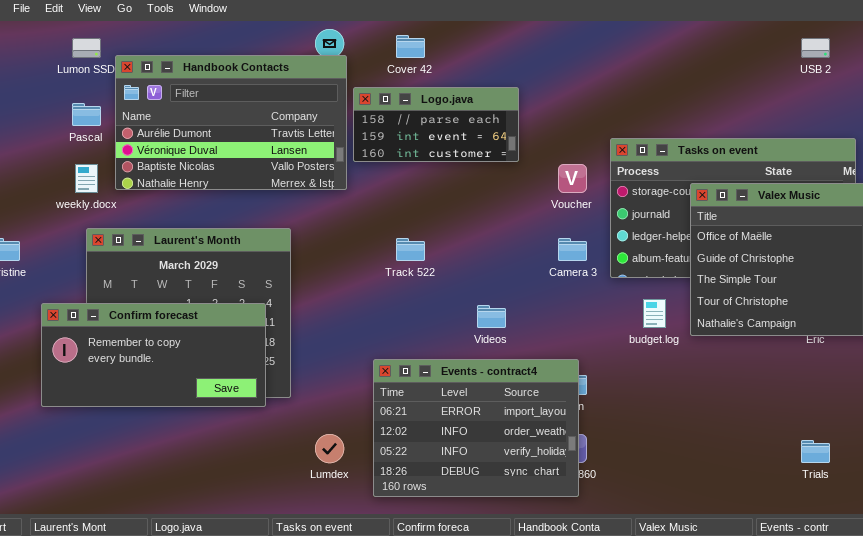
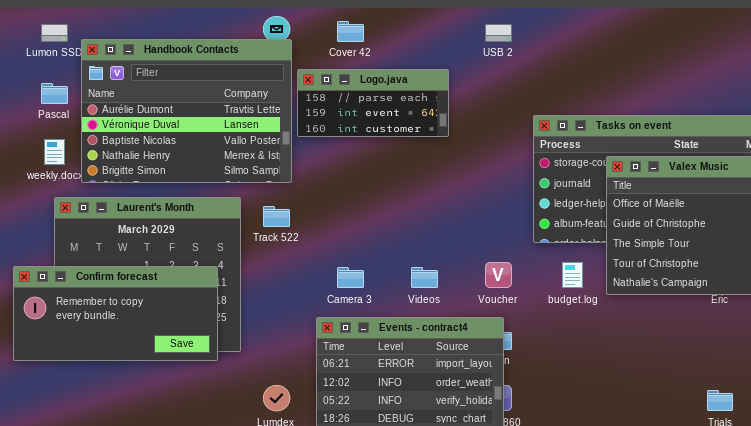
USB 2: [801,38,830,58] -> [485,24,512,42], moved
Handbook Contacts: [115,55,347,190] -> [81,39,292,183], resized
Voucher: [558,164,587,193] -> [485,262,512,288], moved
Track 522: [396,238,425,261] -> [263,206,290,227], moved
Camera 3: [558,238,587,261] -> [337,267,364,288], moved

